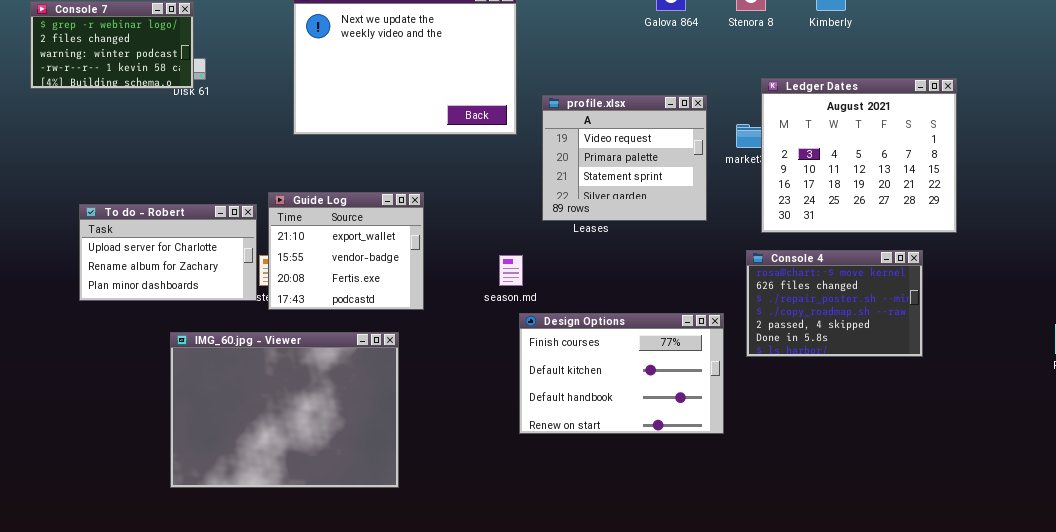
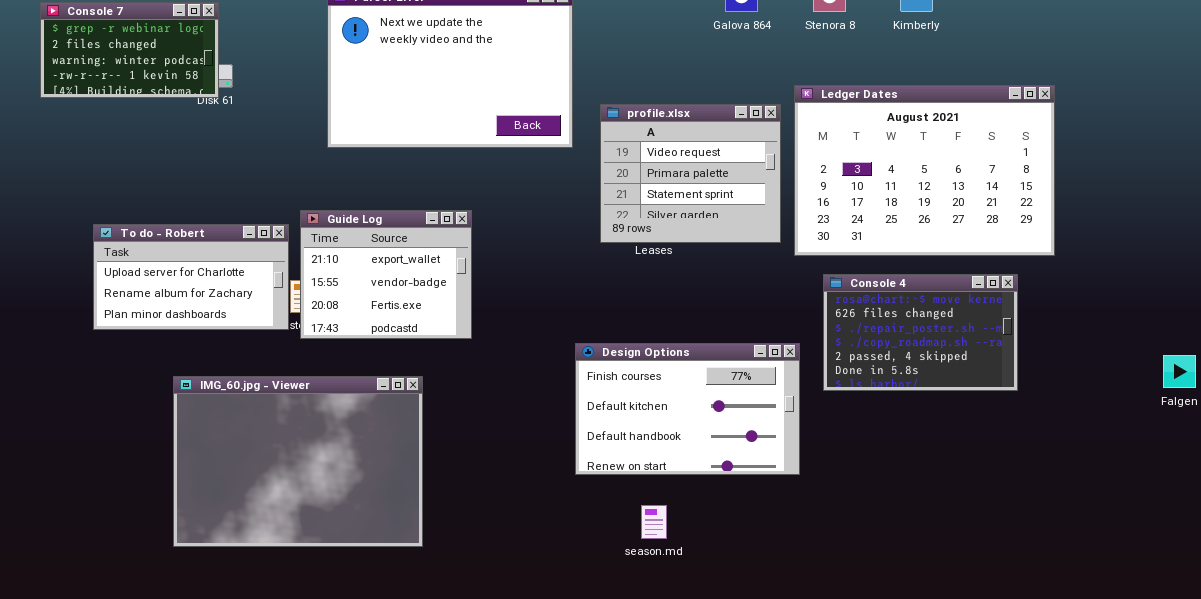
Ledger Dates: [761,78,957,233] -> [794,85,1055,256], resized
season.md: [499,255,523,286] -> [641,505,667,539], moved
IMG_60.jpg - Viewer: [170,332,399,488] -> [173,376,423,547], moved

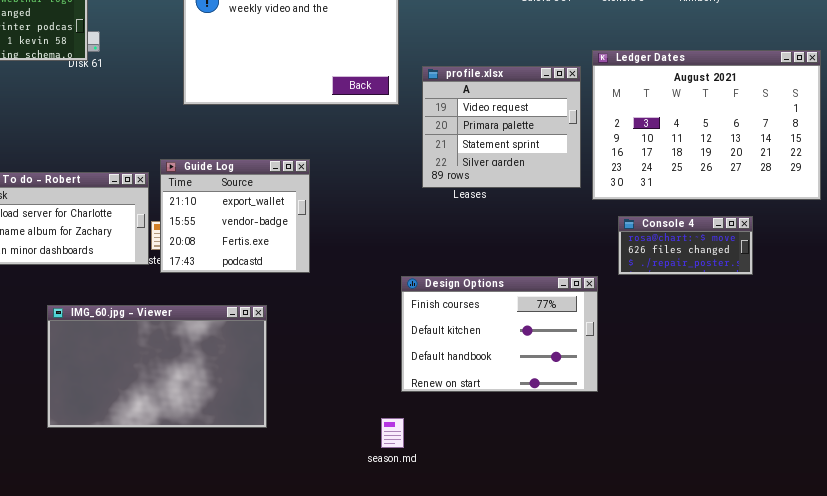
Console 4: [823,274,1018,391] -> [618,216,753,275], resized
IMG_60.jpg - Viewer: [173,376,423,547] -> [47,305,267,428], resized
season.md: [641,505,667,539] -> [381,418,404,448], moved

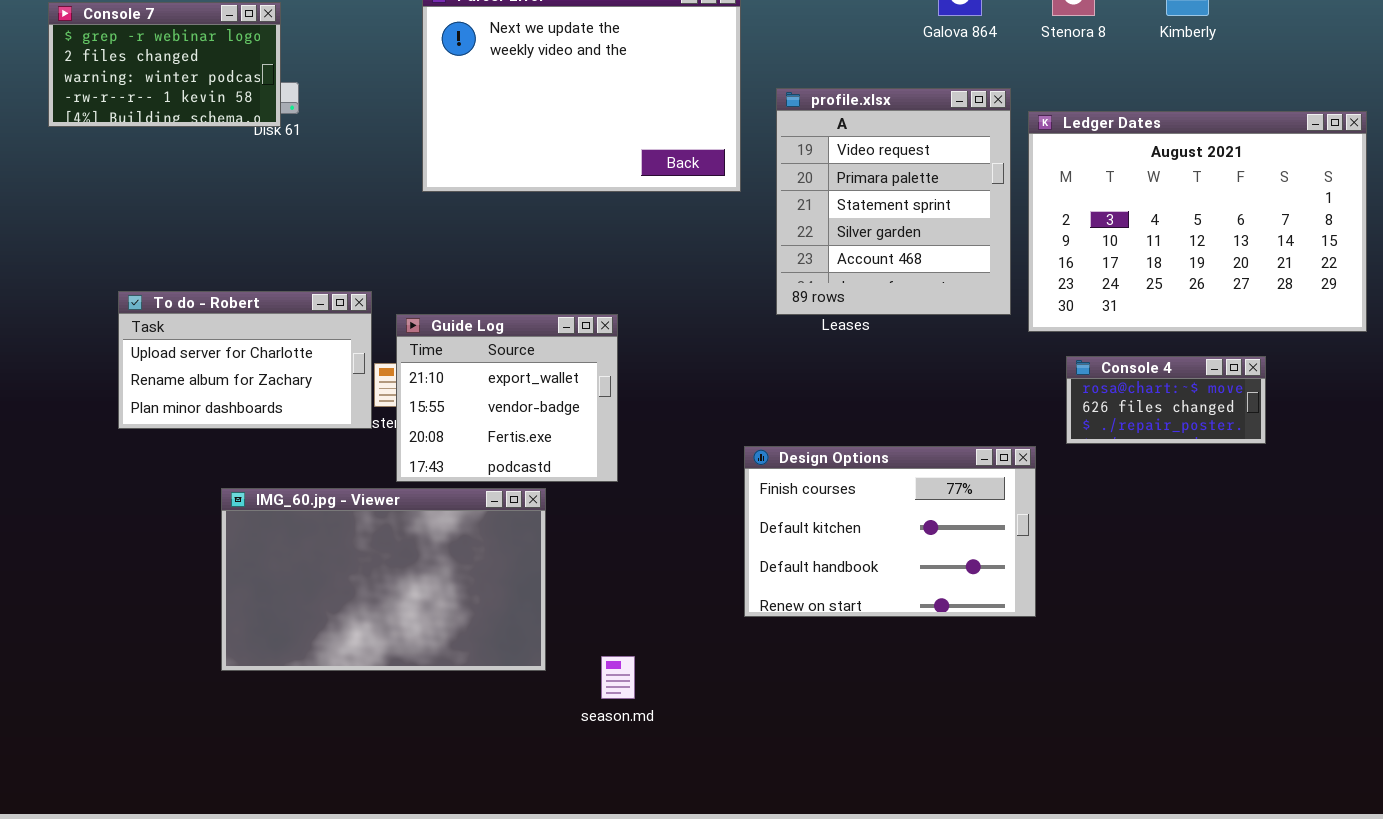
profile.xlsx: [422,66,581,188] -> [776,88,1011,315], resized
Guide Log: [160,159,310,273] -> [396,314,618,482], moved
season.md: [381,418,404,448] -> [601,656,635,699], moved

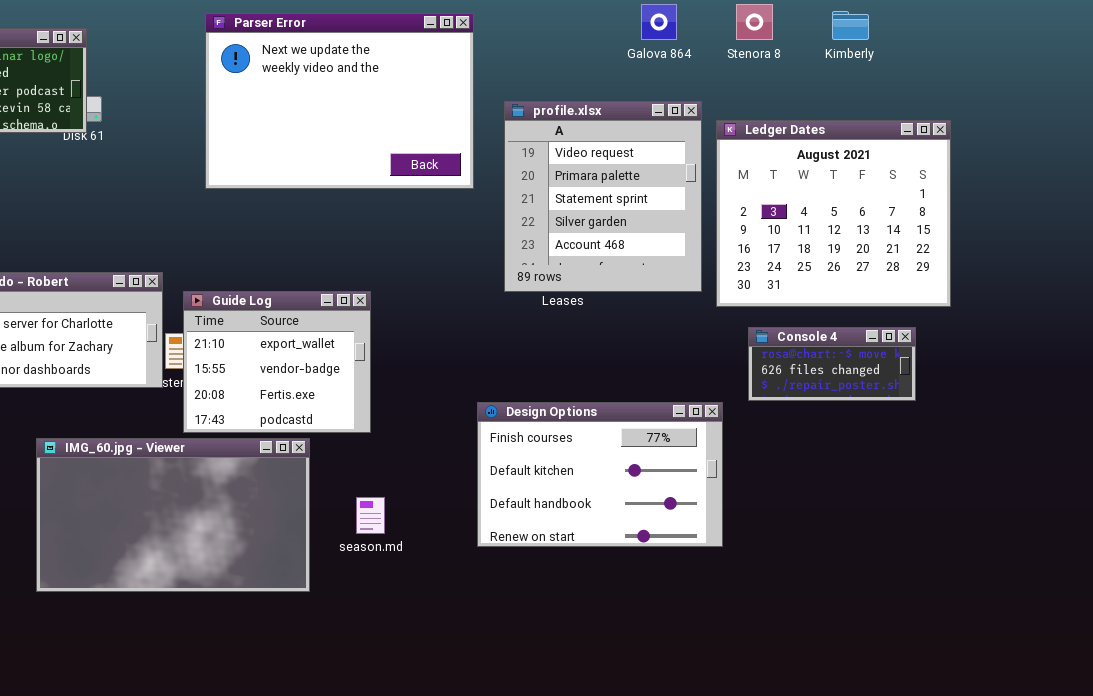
Ledger Dates: [1028,111,1367,332] -> [716,120,951,307], resized
season.md: [601,656,635,699] -> [356,497,385,534], moved

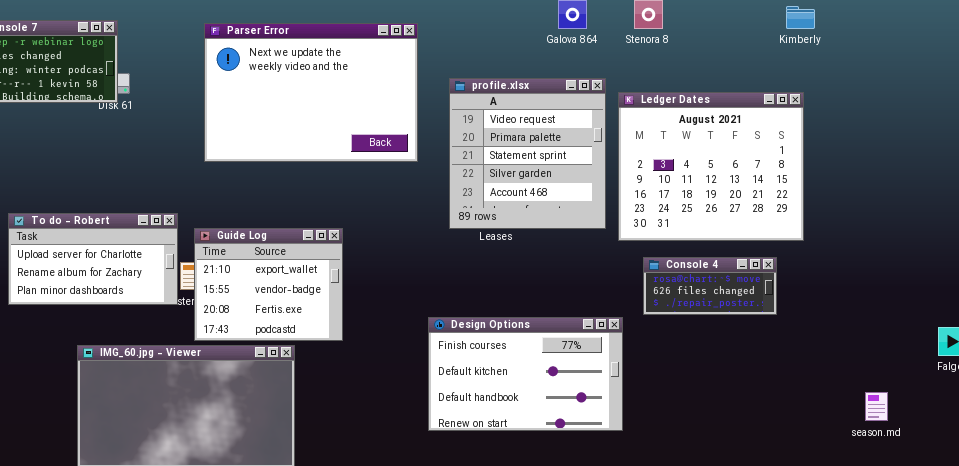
Kimberly: [832,11,869,40] -> [786,6,815,29], moved
Parser Error: [205,13,474,189] -> [204,23,418,162], moved
season.md: [356,497,385,534] -> [865,392,888,421], moved

